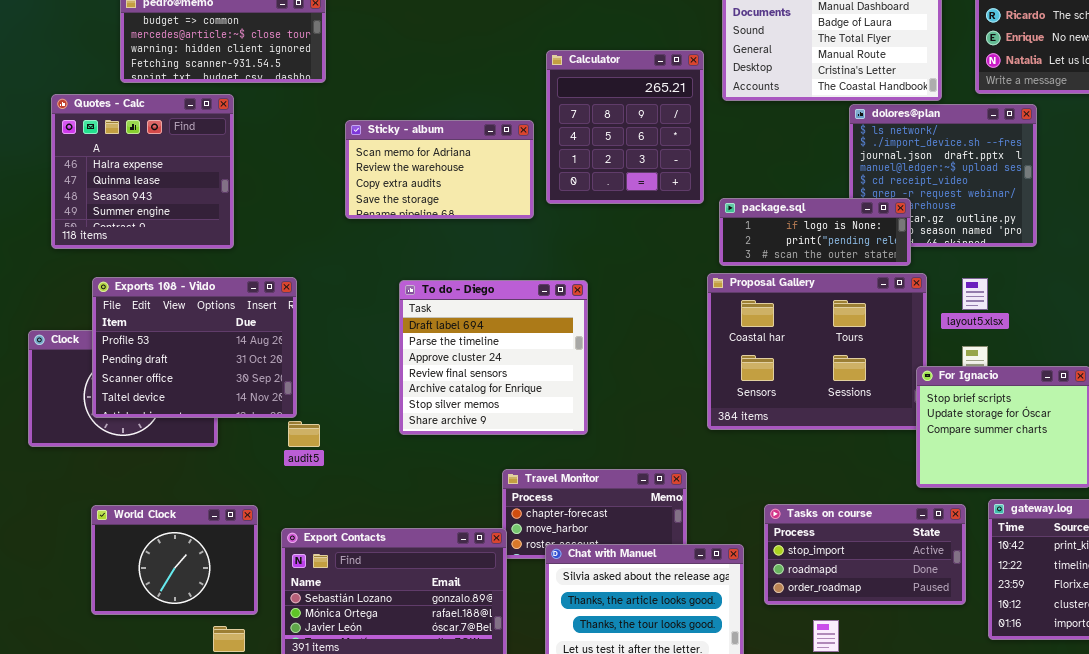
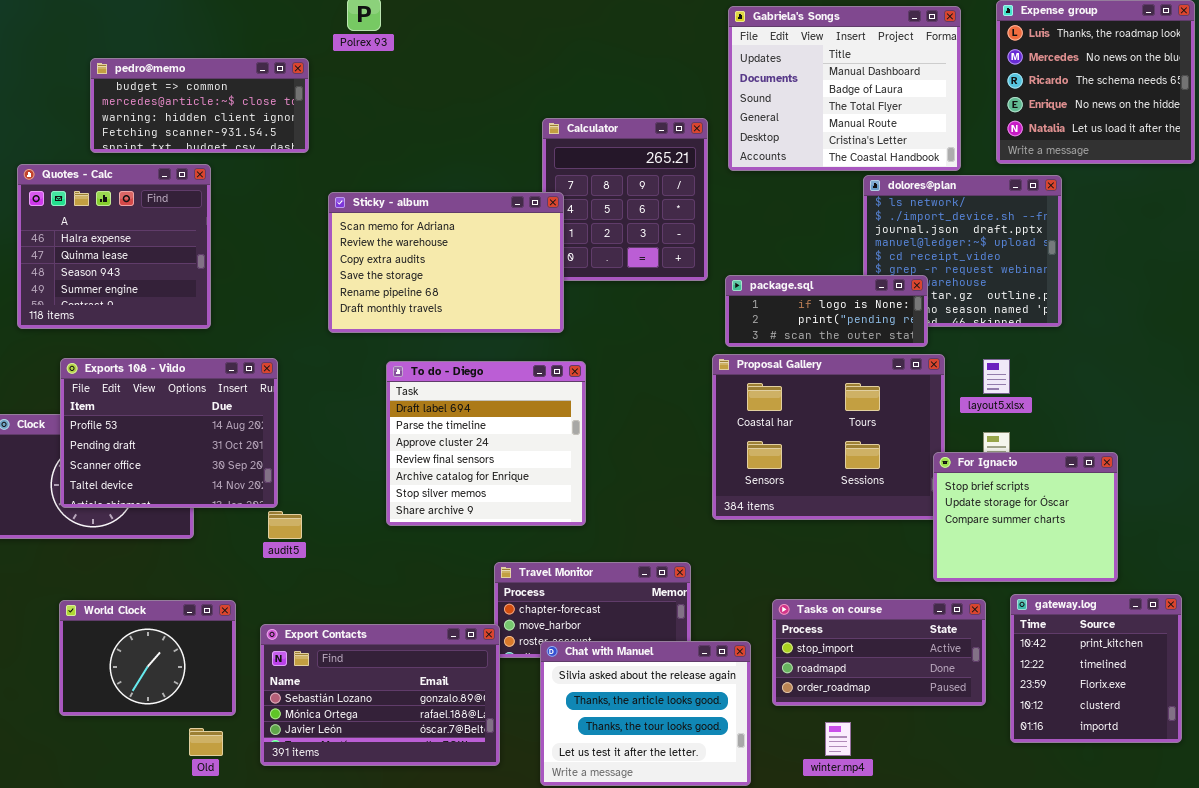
Sticky - album: [345,120,534,219] -> [328,192,564,333], resized

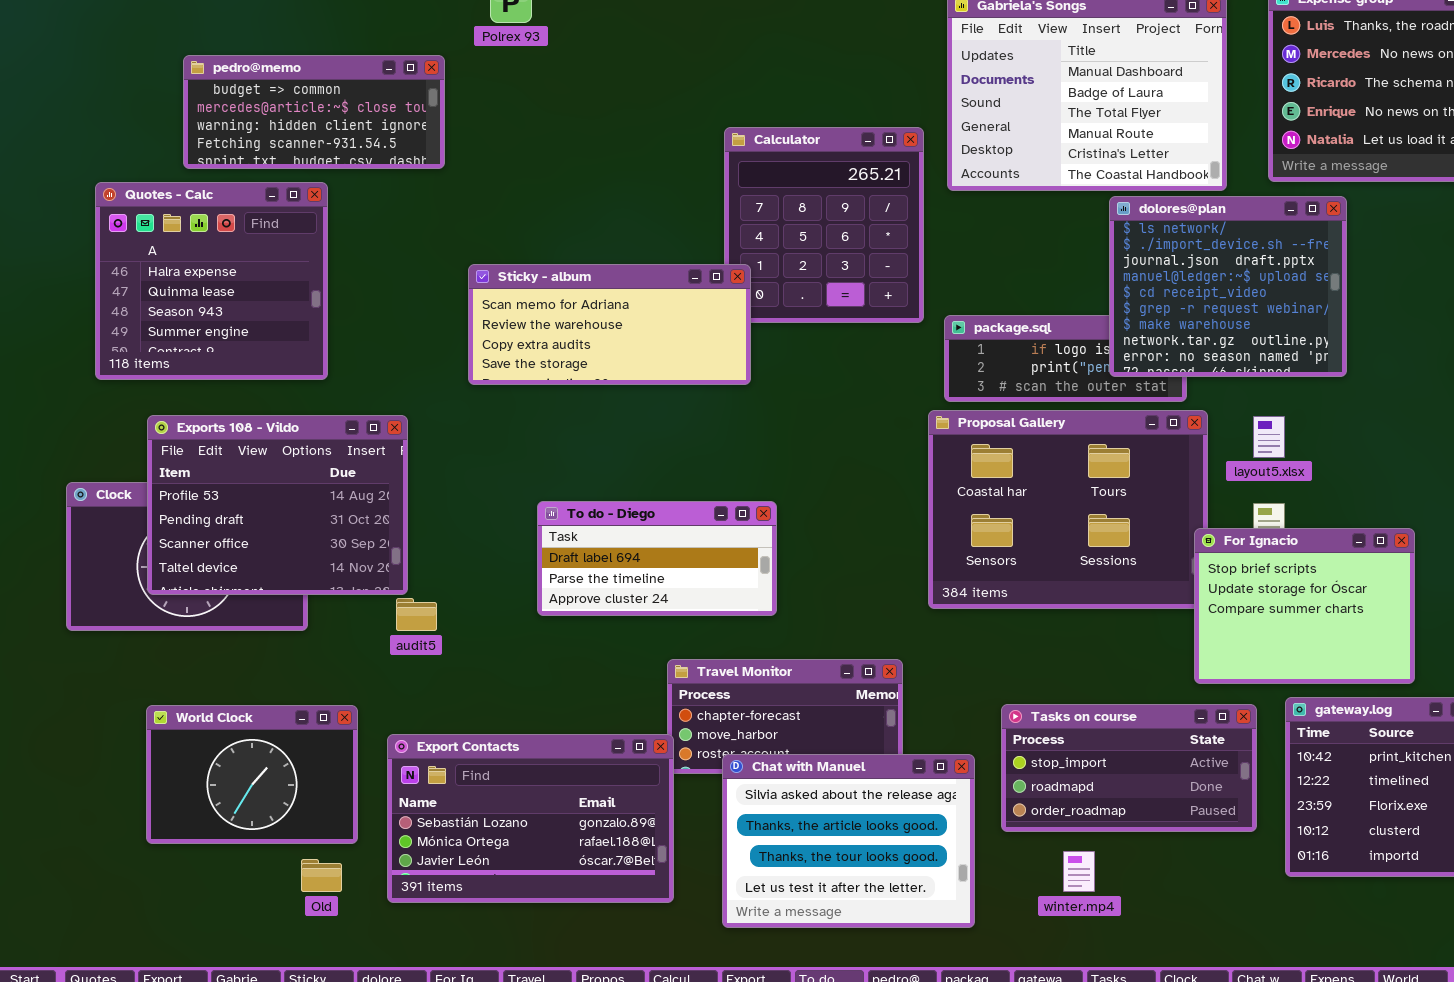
dolores@plan: [863,175,1062,327] -> [1109,196,1347,377], raised
Sticky - album: [328,192,564,333] -> [468,264,751,385], resized
To do - Diego: [386,361,586,526] -> [537,501,777,616], resized

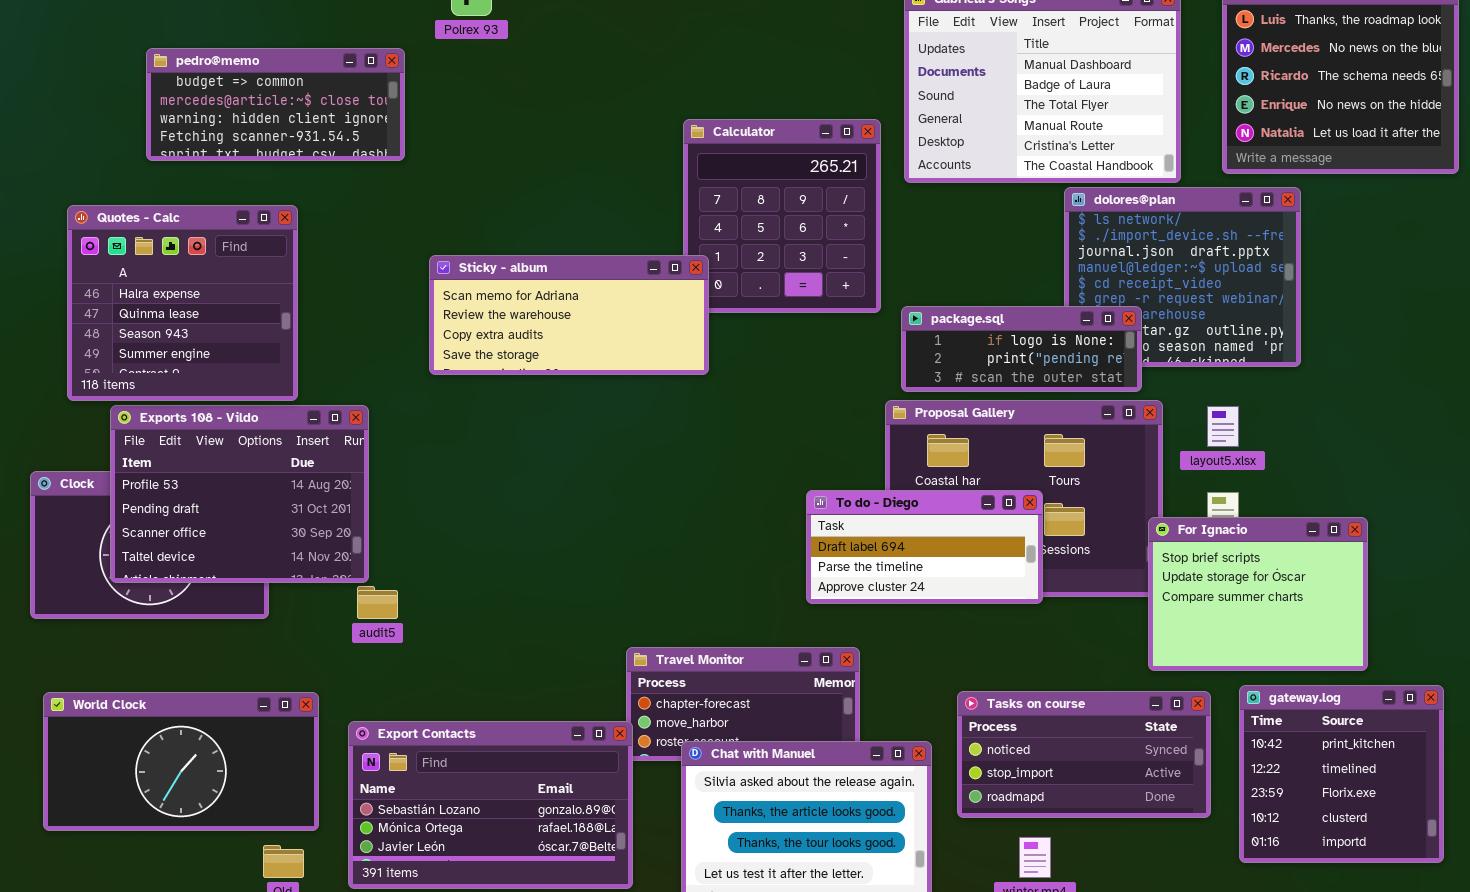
Quotes - Calc: [95,182,328,380] -> [67,205,298,401], moved
package.sql: [944,315,1187,402] -> [901,306,1142,392], raised
To do - Diego: [537,501,777,616] -> [806,490,1043,604], moved
Tasks on course: [1001,704,1257,832] -> [957,691,1211,818], scrolled up 1 row
World Clock: [146,705,358,844] -> [43,692,319,831], resized

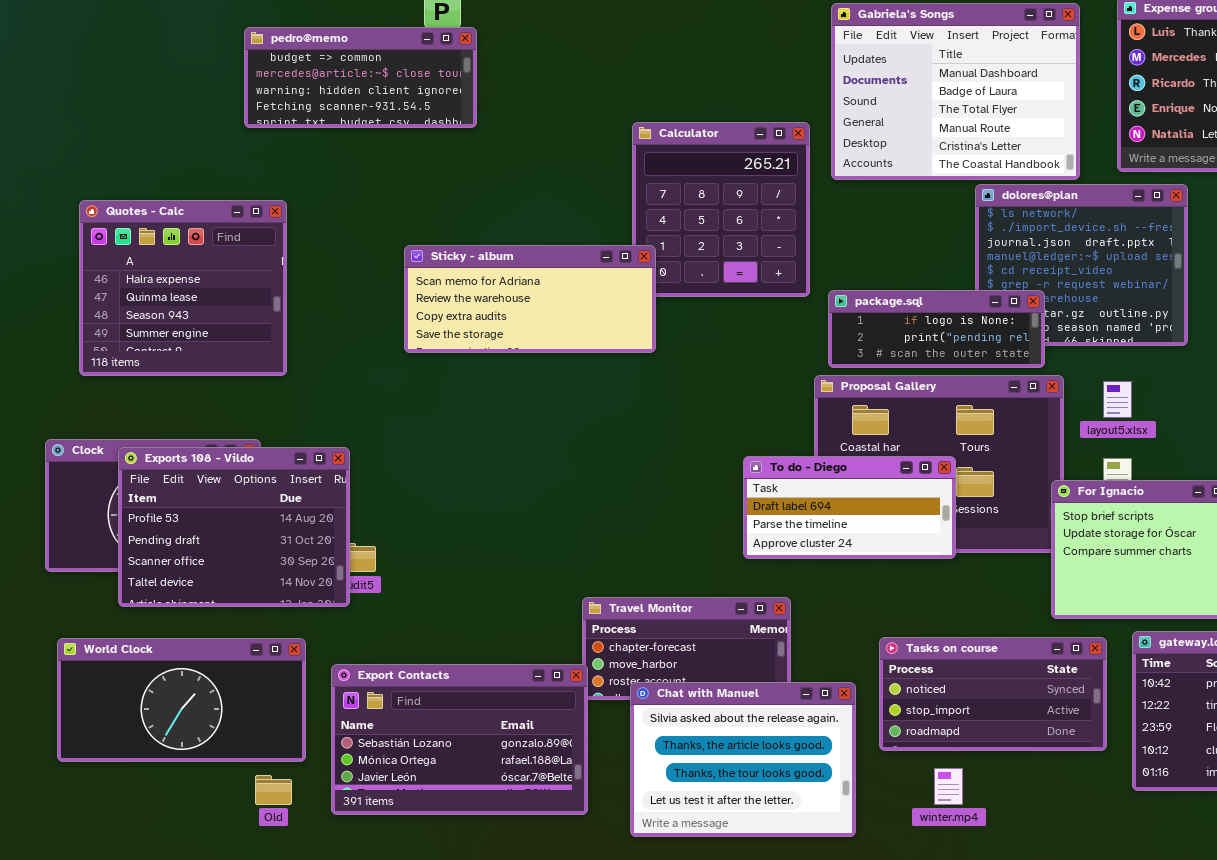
pedro@memo: [146,48,405,161] -> [244,27,477,128], moved
Exports 108 - Vildo: [110,405,369,583] -> [118,447,350,607], moved

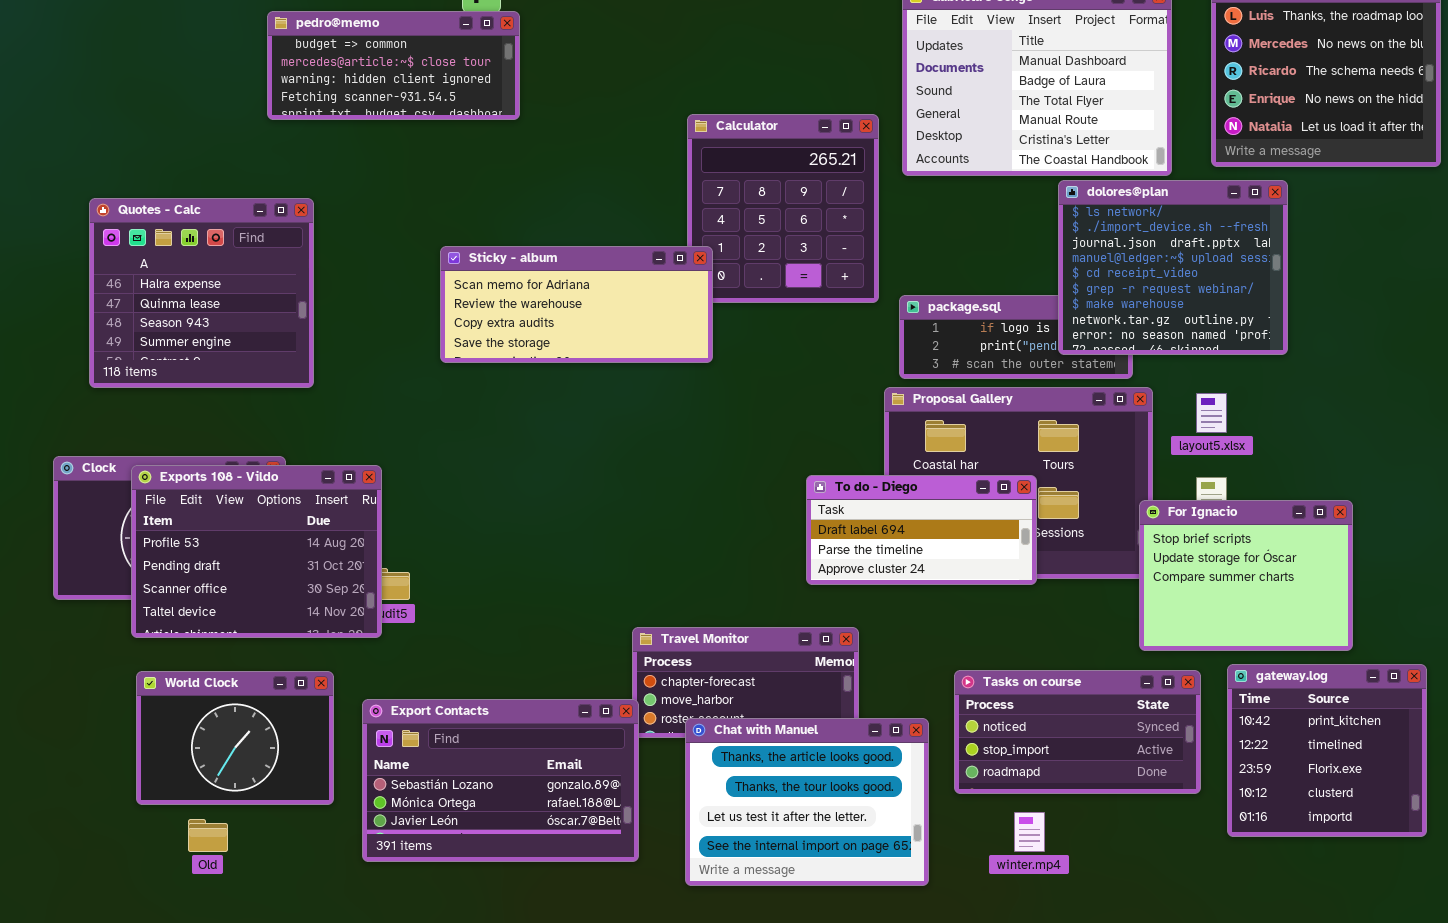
dolores@plan: [975,184,1188,346] -> [1058,180,1288,355], raised
World Clock: [57,638,306,762] -> [136,671,334,805], resized
Chat with Manuel: [630,682,856,837] -> [685,718,929,886], scrolled down 1 row
Old: [255,775,292,805] -> [188,819,228,852], moved

